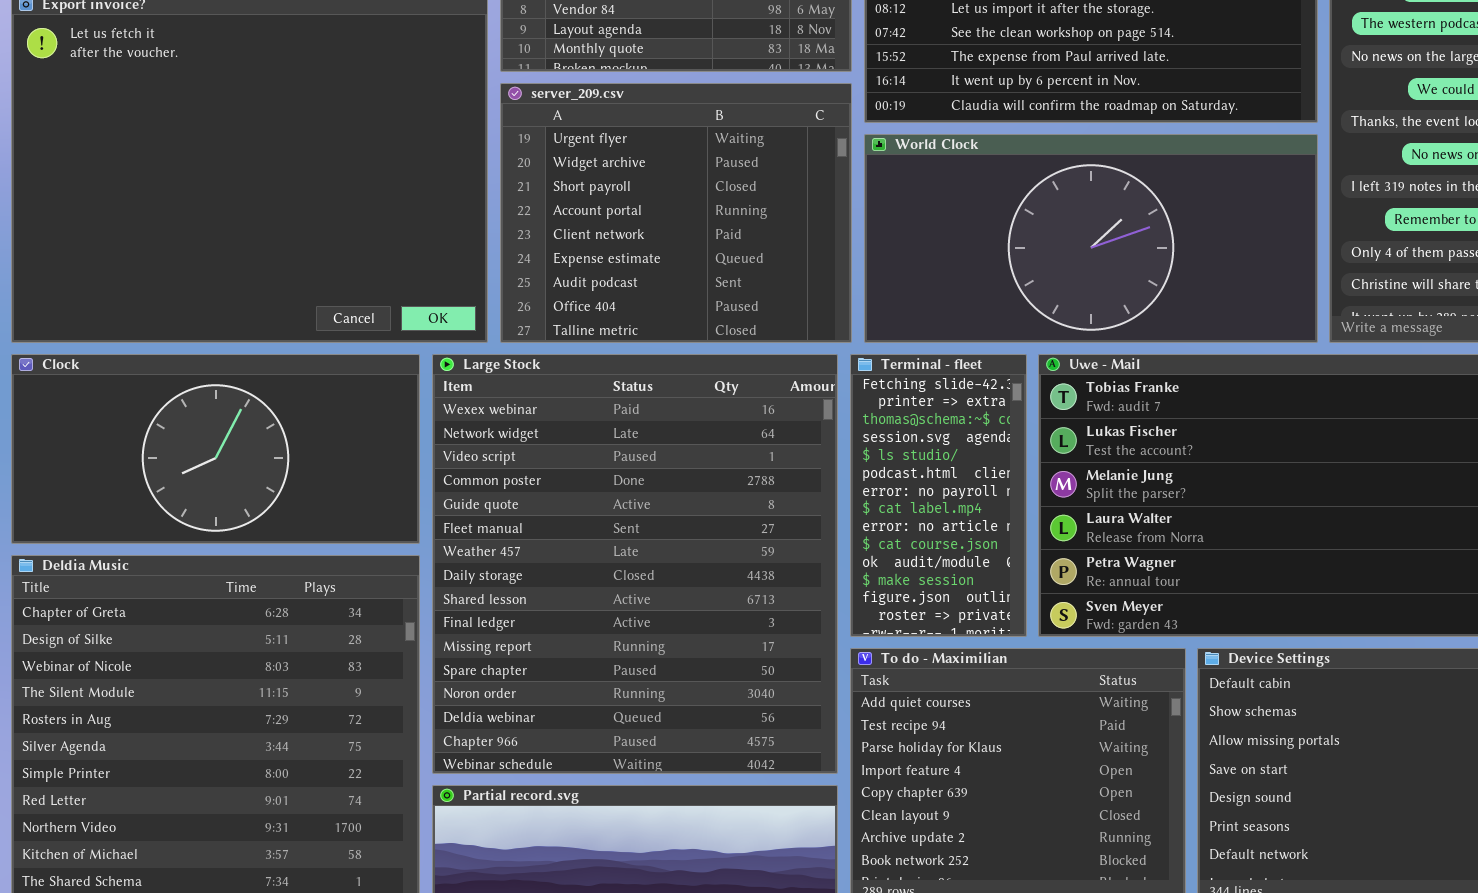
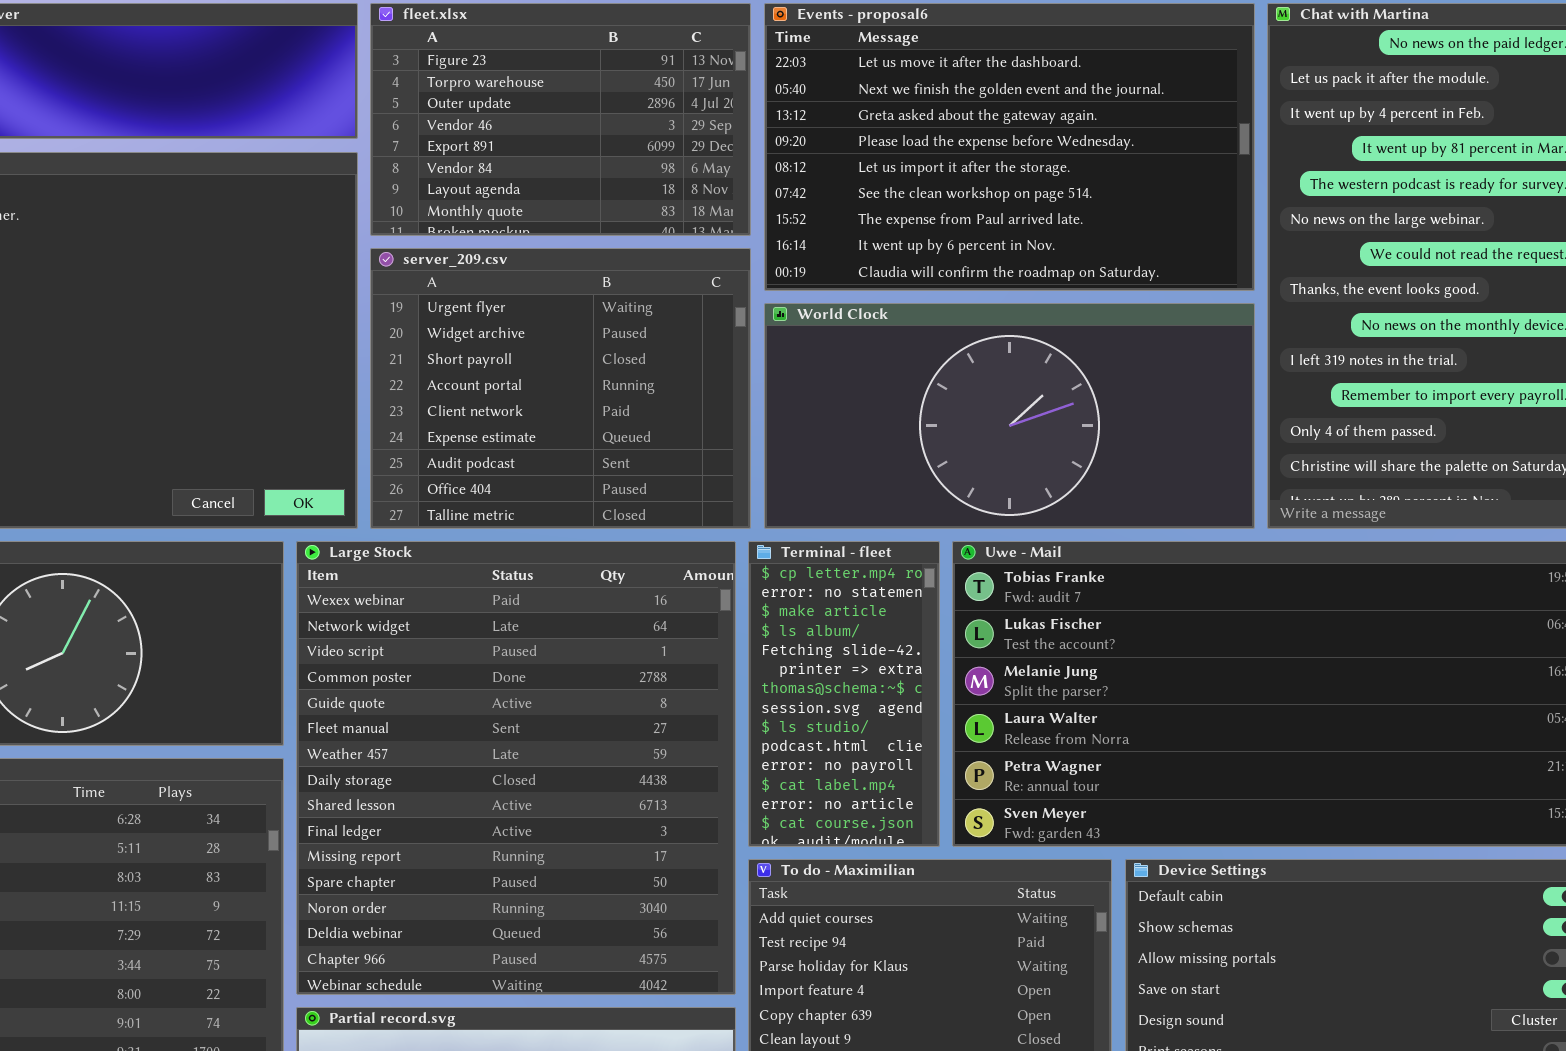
Terminal - fleet: [850,354,1027,637] -> [748,541,940,847], scrolled up 4 rows

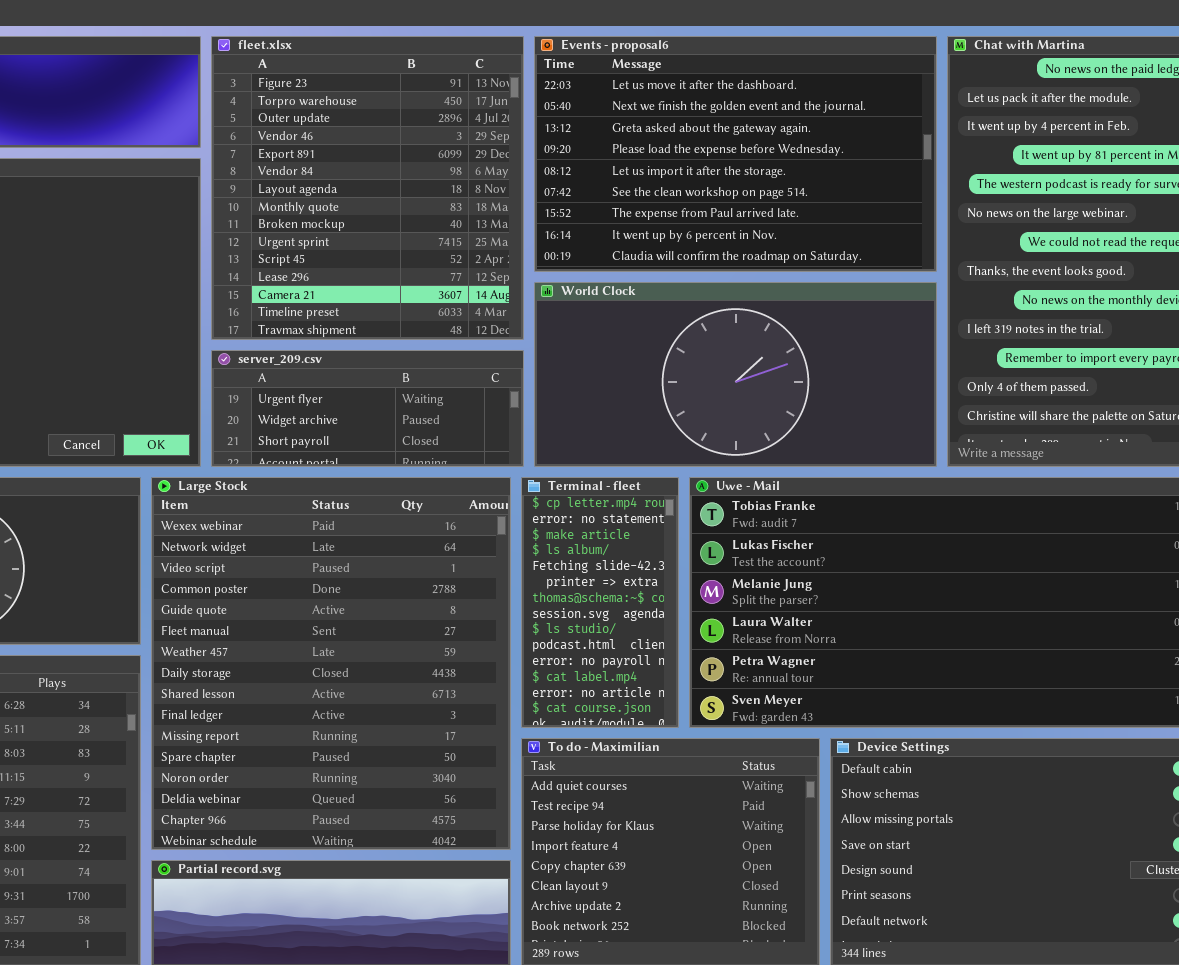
fleet.xlsx: [370,3,751,236] -> [211,36,524,340], resized
server_209.csv: [370,248,751,529] -> [211,350,524,467], resized

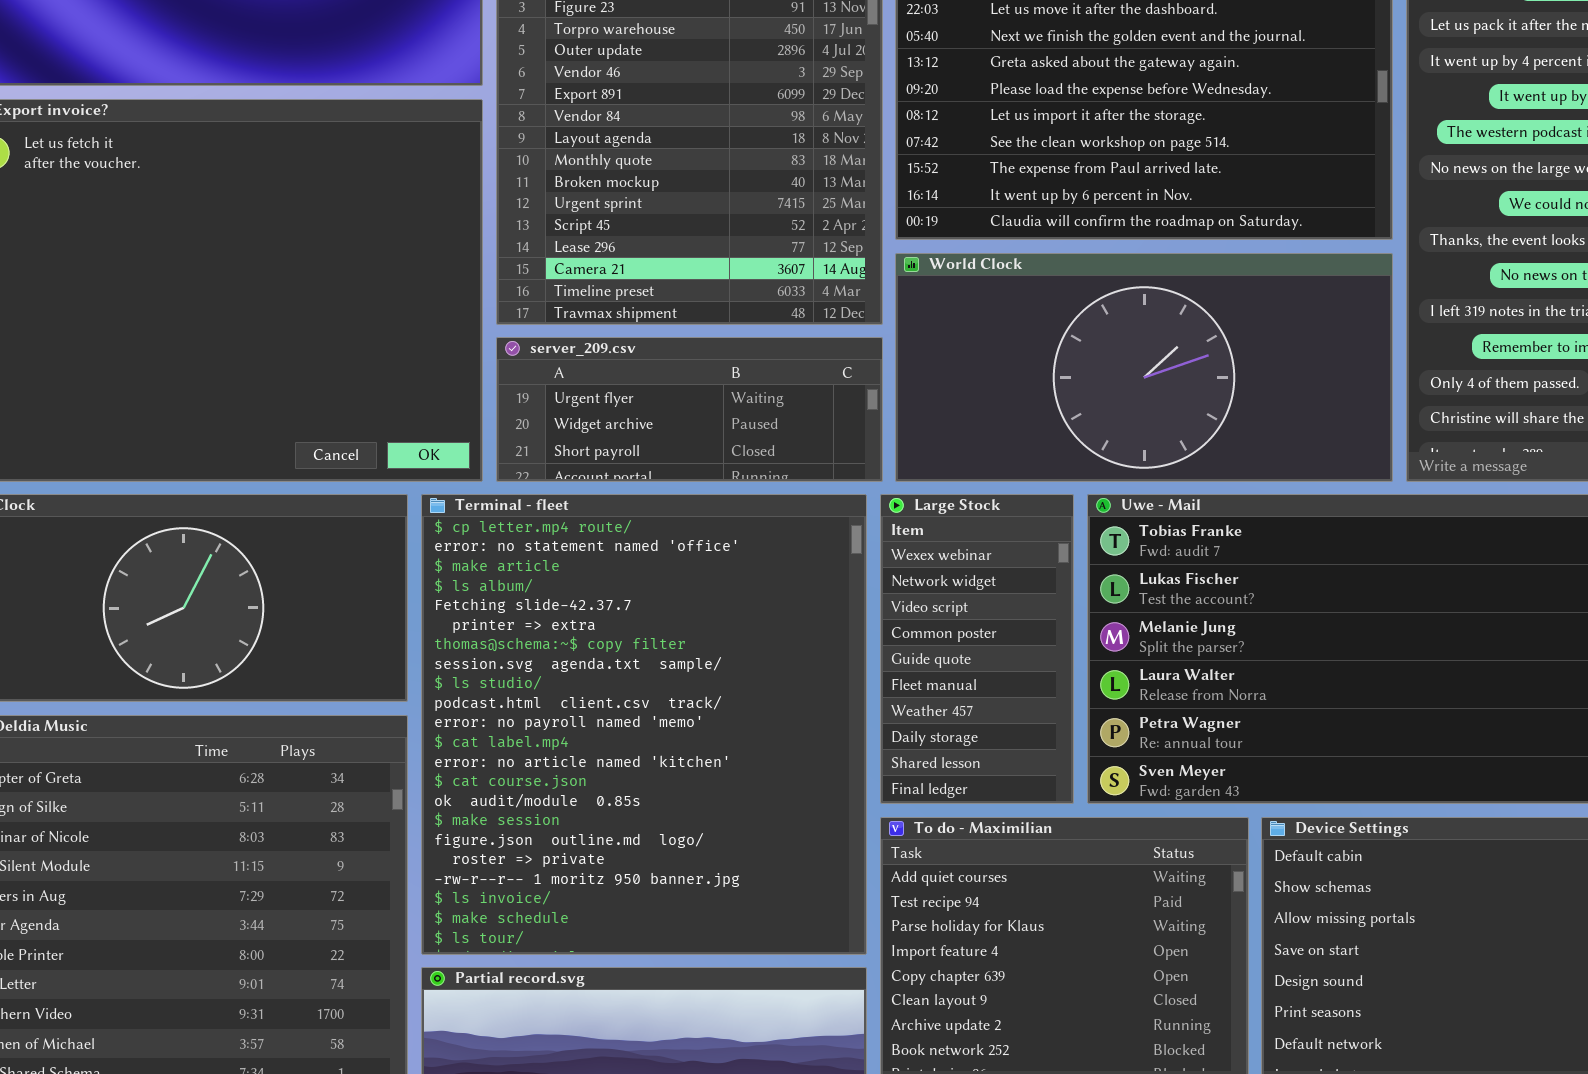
Large Stock: [151,477,511,850] -> [880,494,1074,804], moved, resized
Terminal - fleet: [521,477,679,728] -> [421,494,867,955], moved, resized

